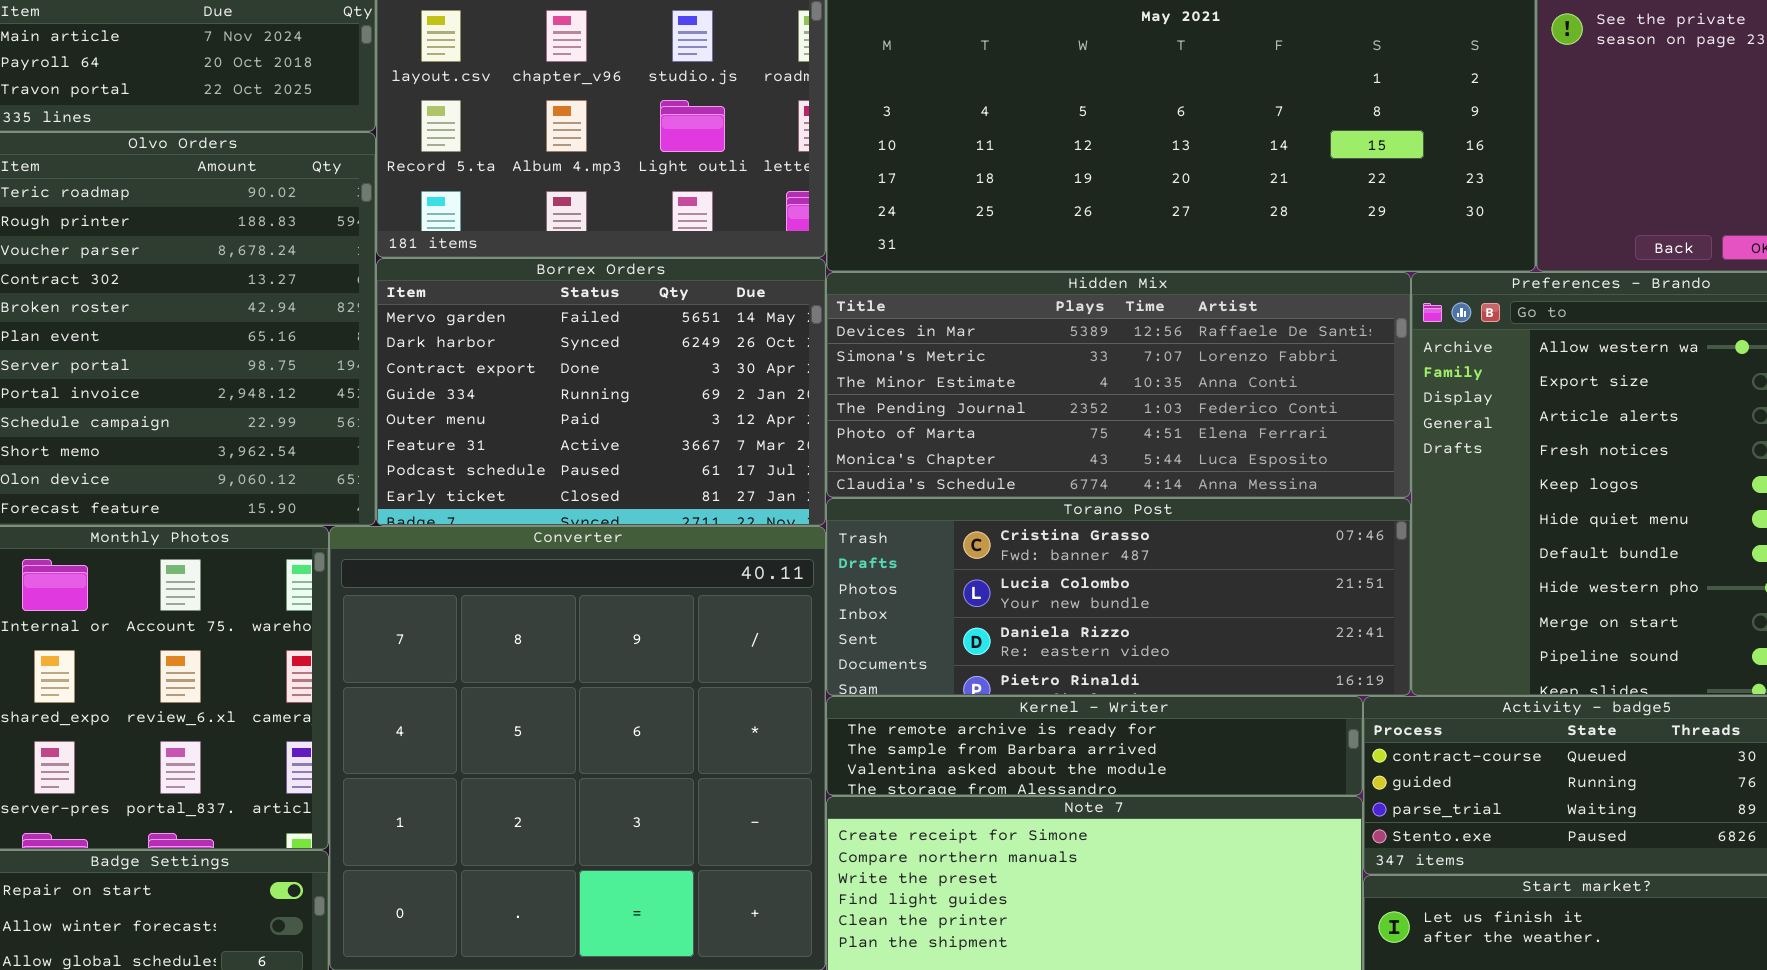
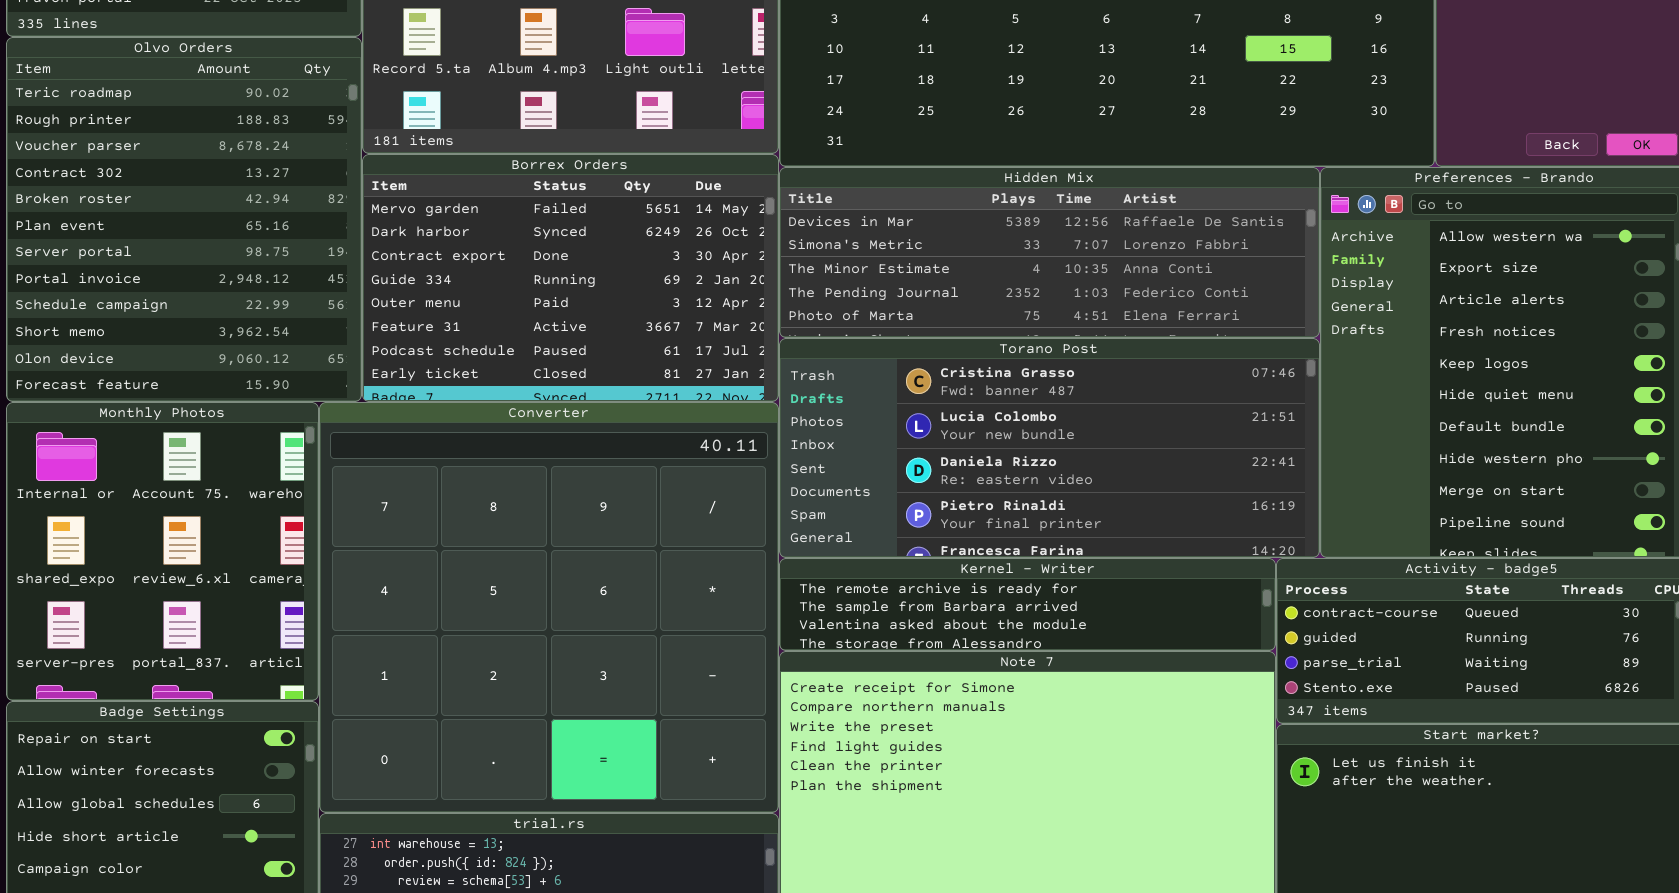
Hidden Mix: [826,272,1411,498] -> [779,167,1320,338], resized
Torano Post: [826,498,1411,696] -> [779,338,1320,558], resized

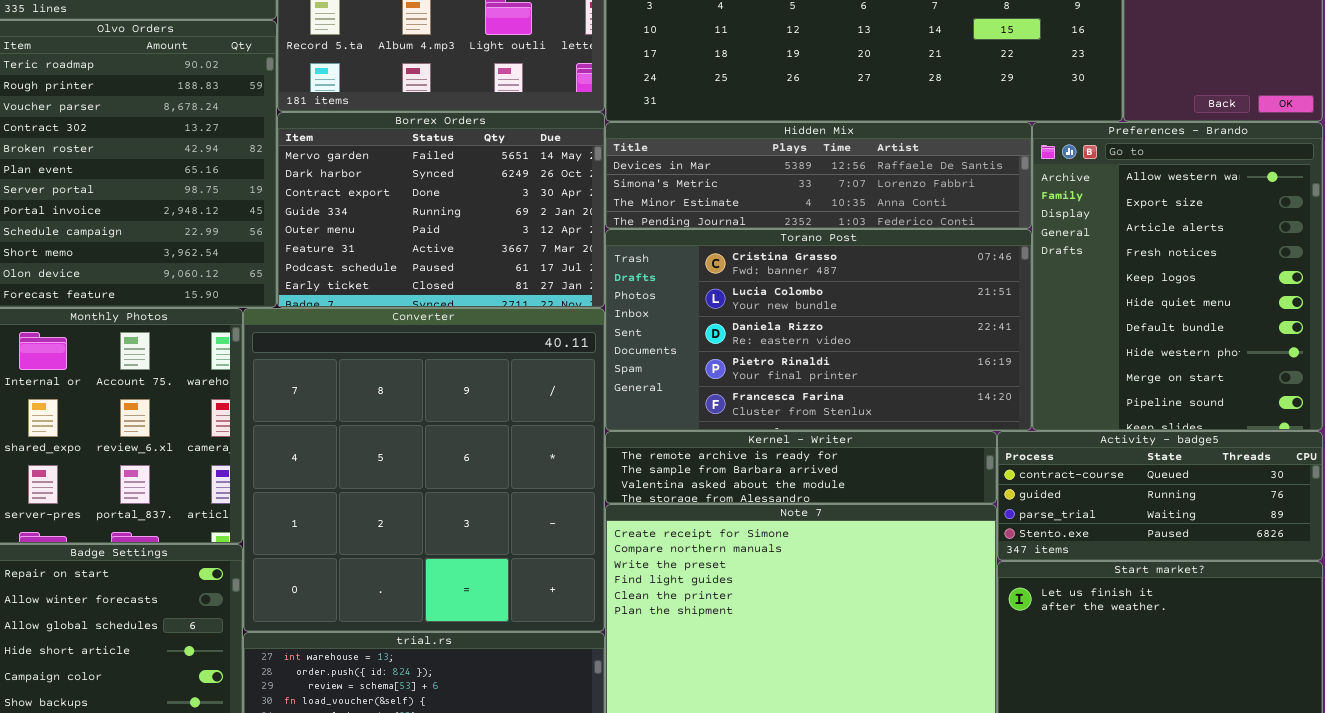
Hidden Mix: [779,167,1320,338] -> [605,122,1032,229], resized
Torano Post: [779,338,1320,558] -> [605,229,1032,431], resized

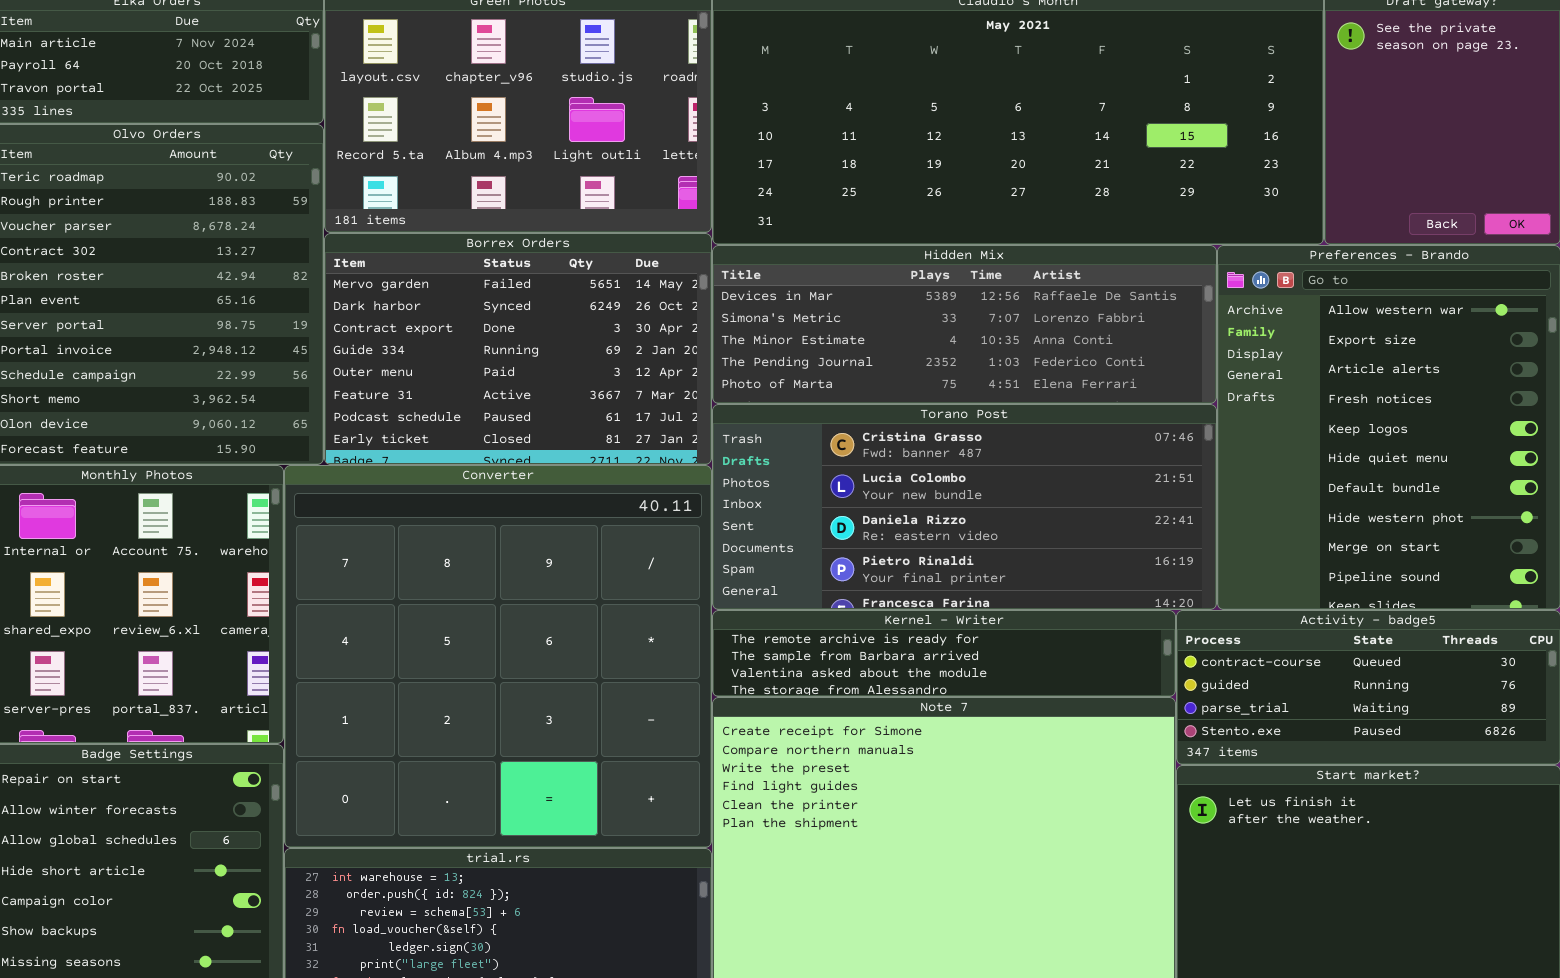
Hidden Mix: [605,122,1032,229] -> [712,245,1217,404], resized
Torano Post: [605,229,1032,431] -> [712,404,1217,610], resized

